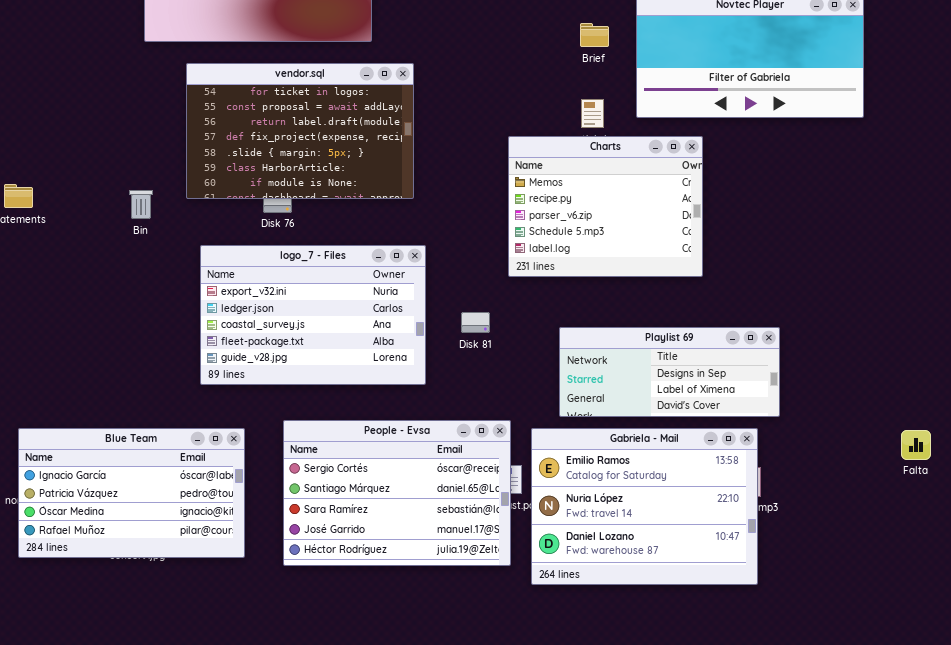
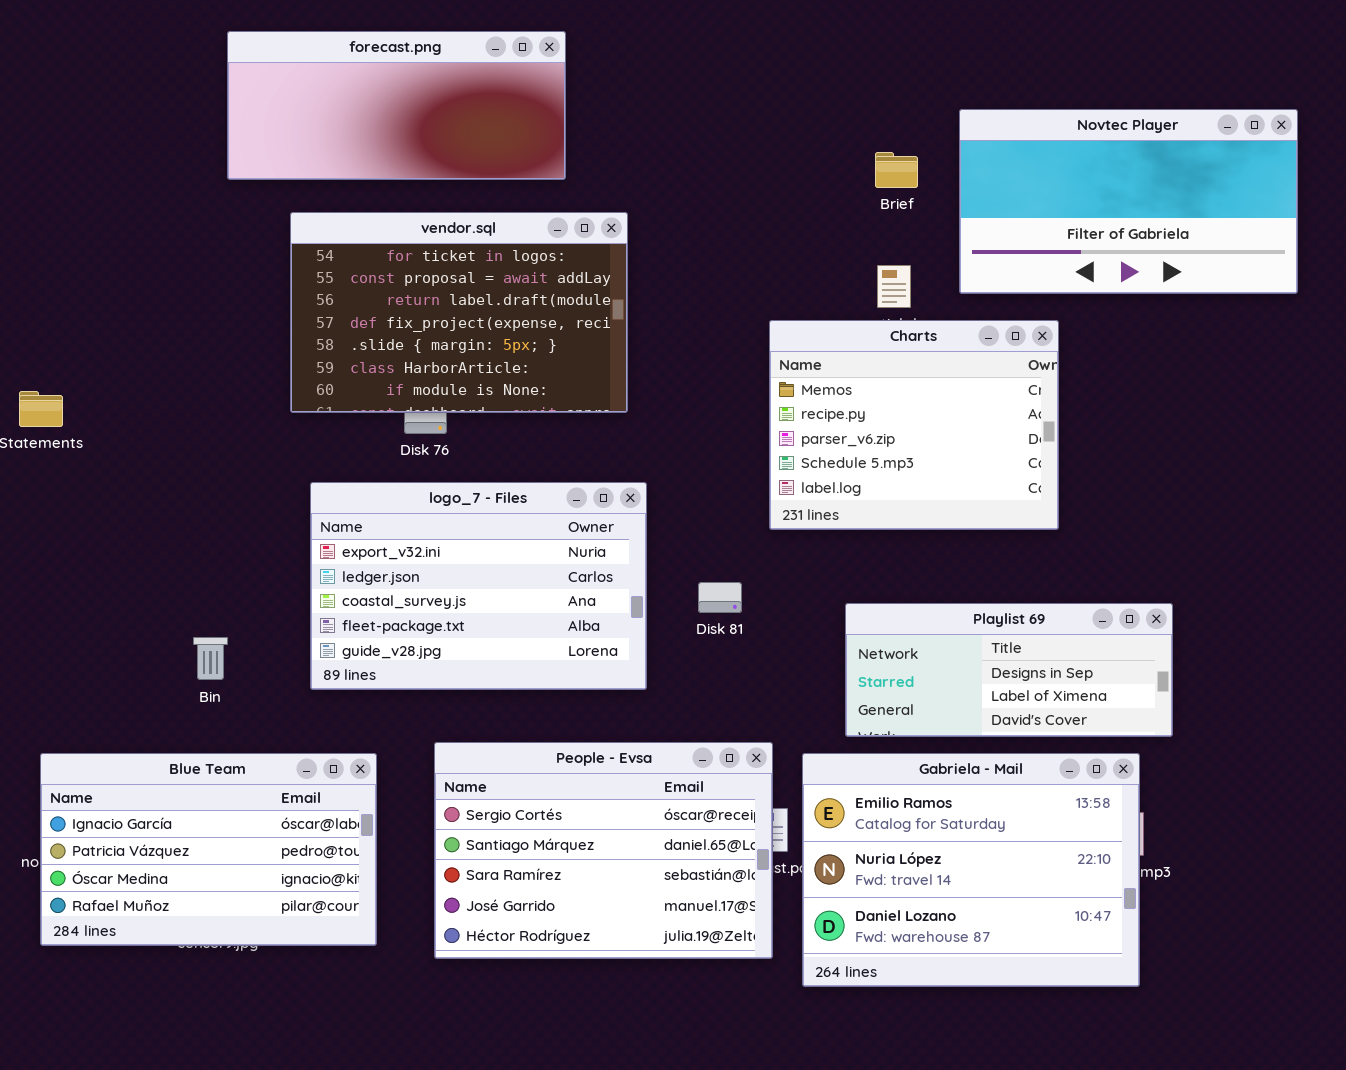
Bin: [129,190,153,219] -> [193,637,228,680], moved

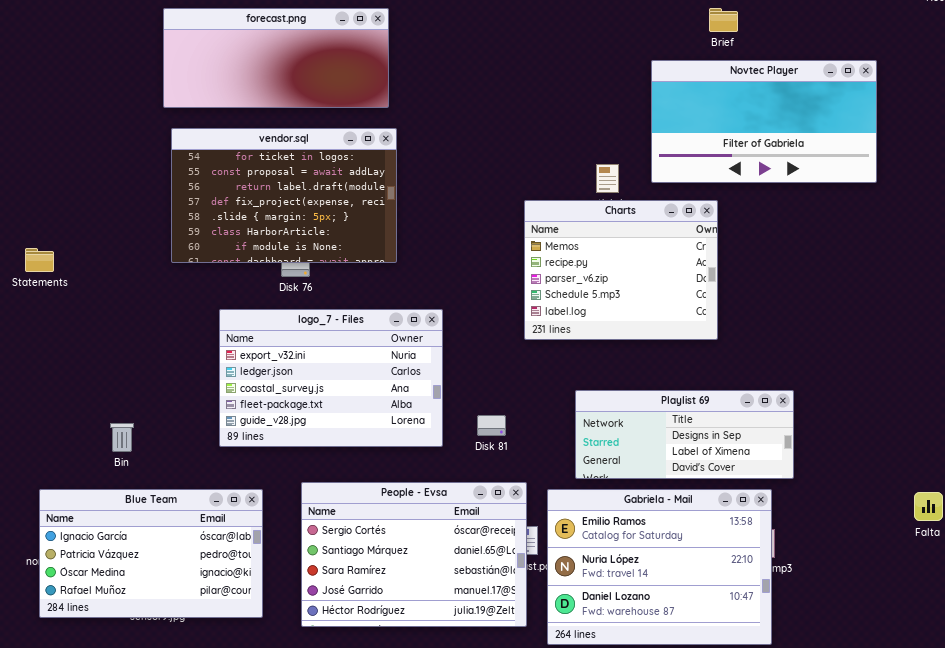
Brief: [875,152,918,188] -> [709,8,738,32], moved
vendor.sql: [290,212,628,413] -> [171,128,397,263], moved
Disk 81: [698,582,742,613] -> [477,415,506,436], moved
Bin: [193,637,228,680] -> [110,423,134,452], moved

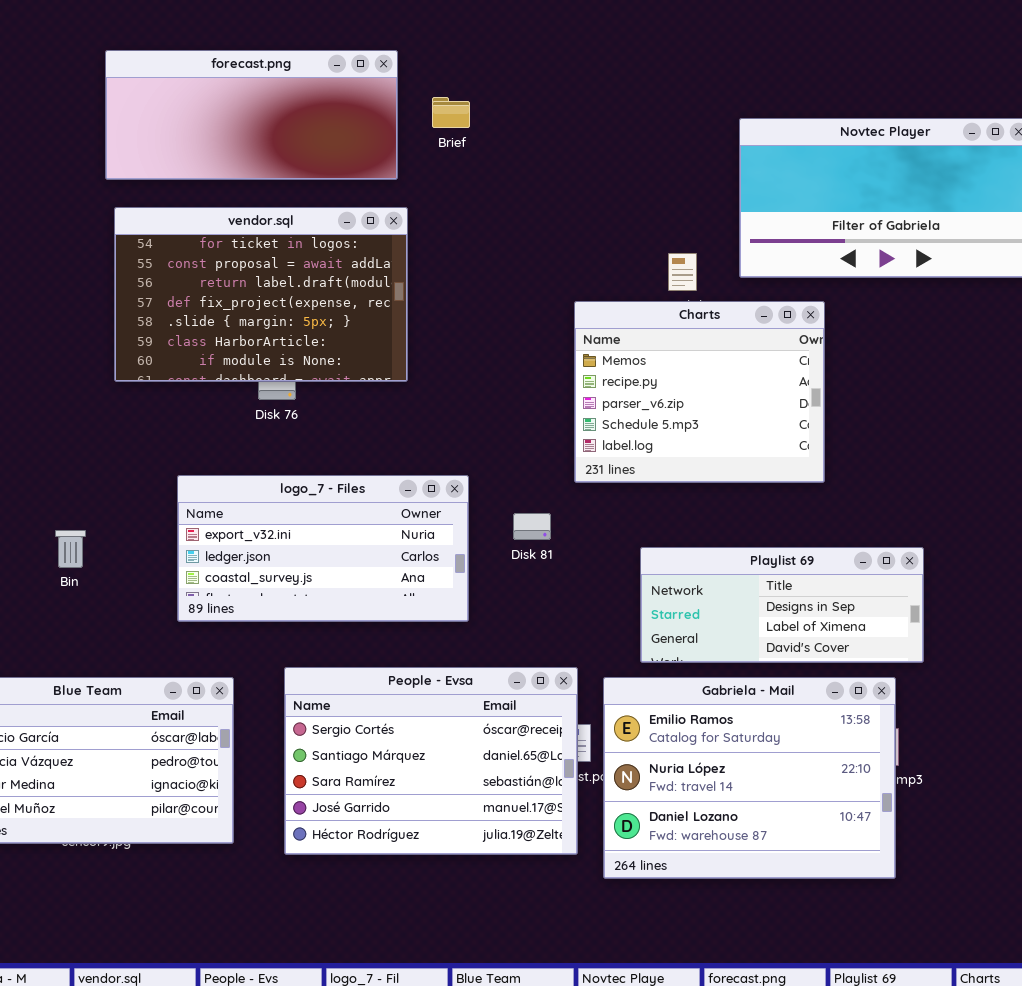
Brief: [709,8,738,32] -> [432,97,470,128], moved
logo_7 - Files: [219,309,443,447] -> [177,475,469,622], resized
Disk 81: [477,415,506,436] -> [513,513,551,540], moved
Bin: [110,423,134,452] -> [55,530,86,568], moved

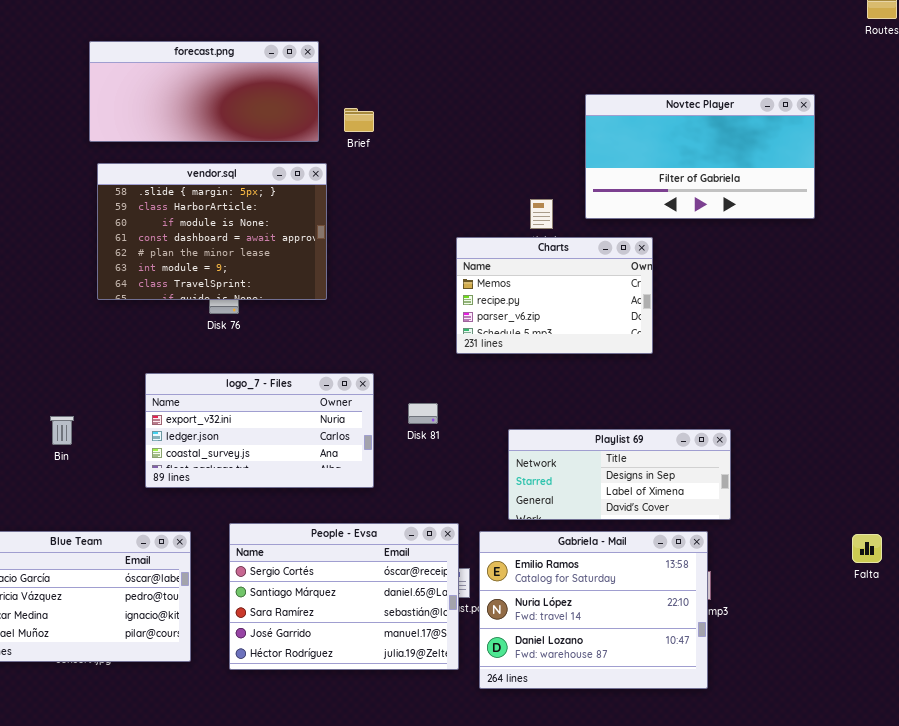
Brief: [432,97,470,128] -> [344,108,374,132], moved
vendor.sql: [114,207,408,382] -> [97,163,327,300], scrolled down 4 rows
Charts: [574,301,825,483] -> [456,237,653,354], resized

